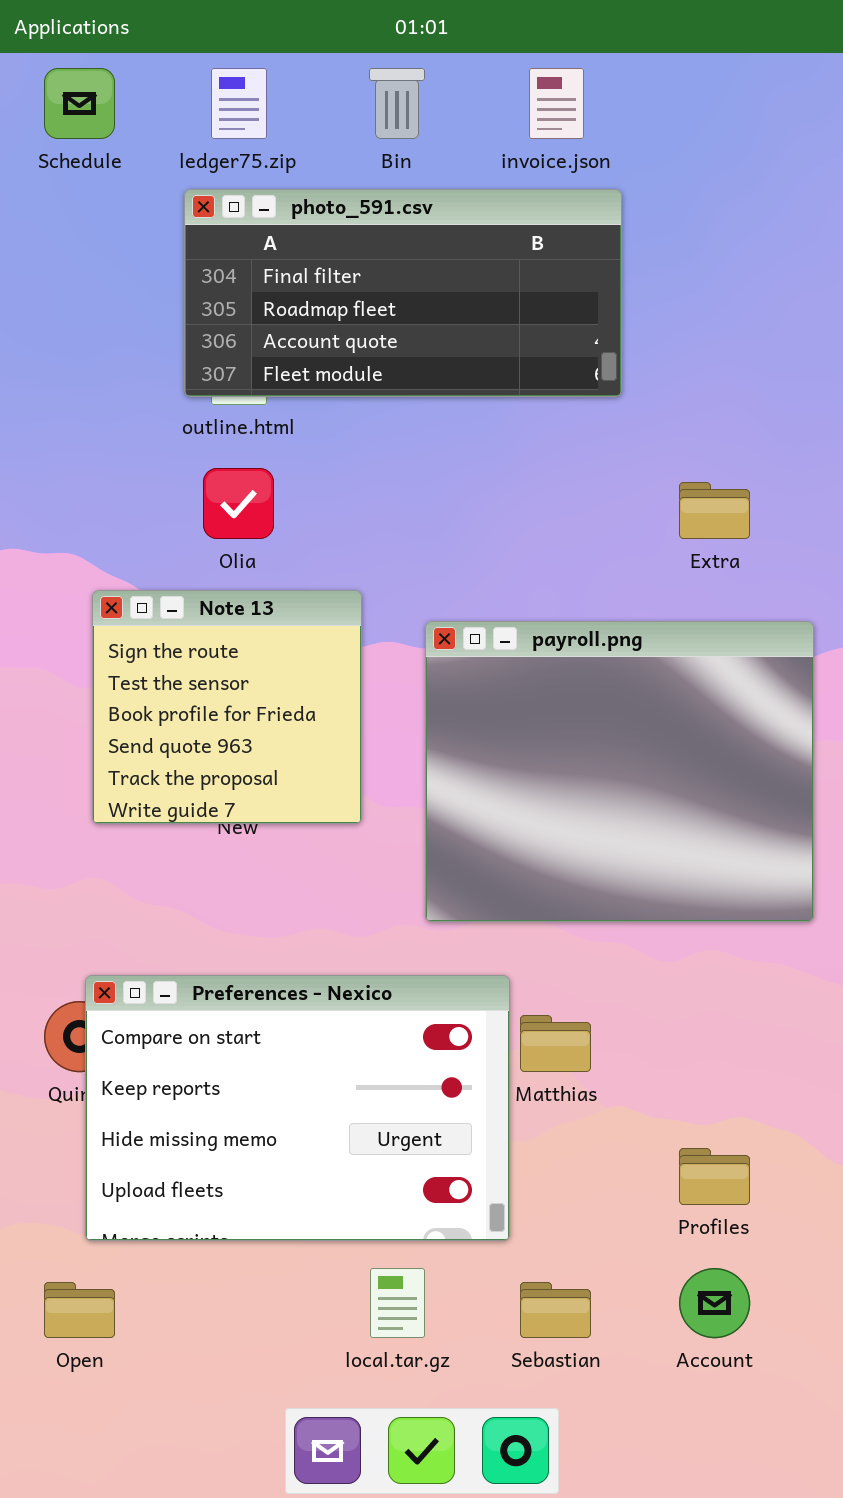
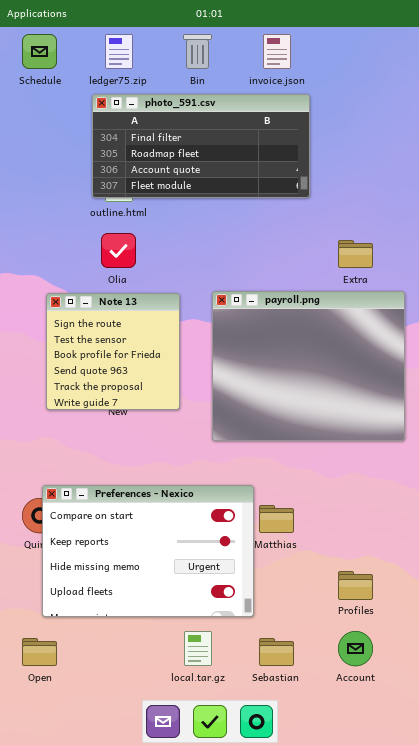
payroll.png: [425,621,814,922] -> [212,291,405,441], moved

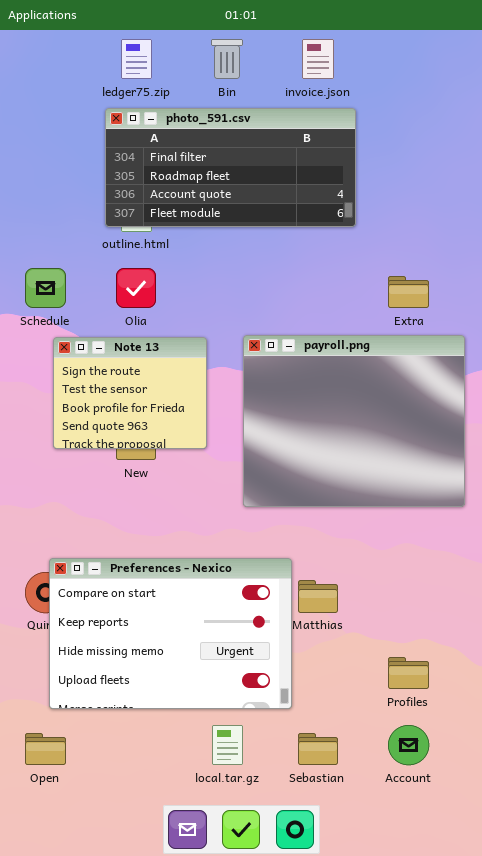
Schedule: [22,34,57,69] -> [25,268,66,308], moved
Note 13: [46,293,180,410] -> [53,337,207,449], resized

